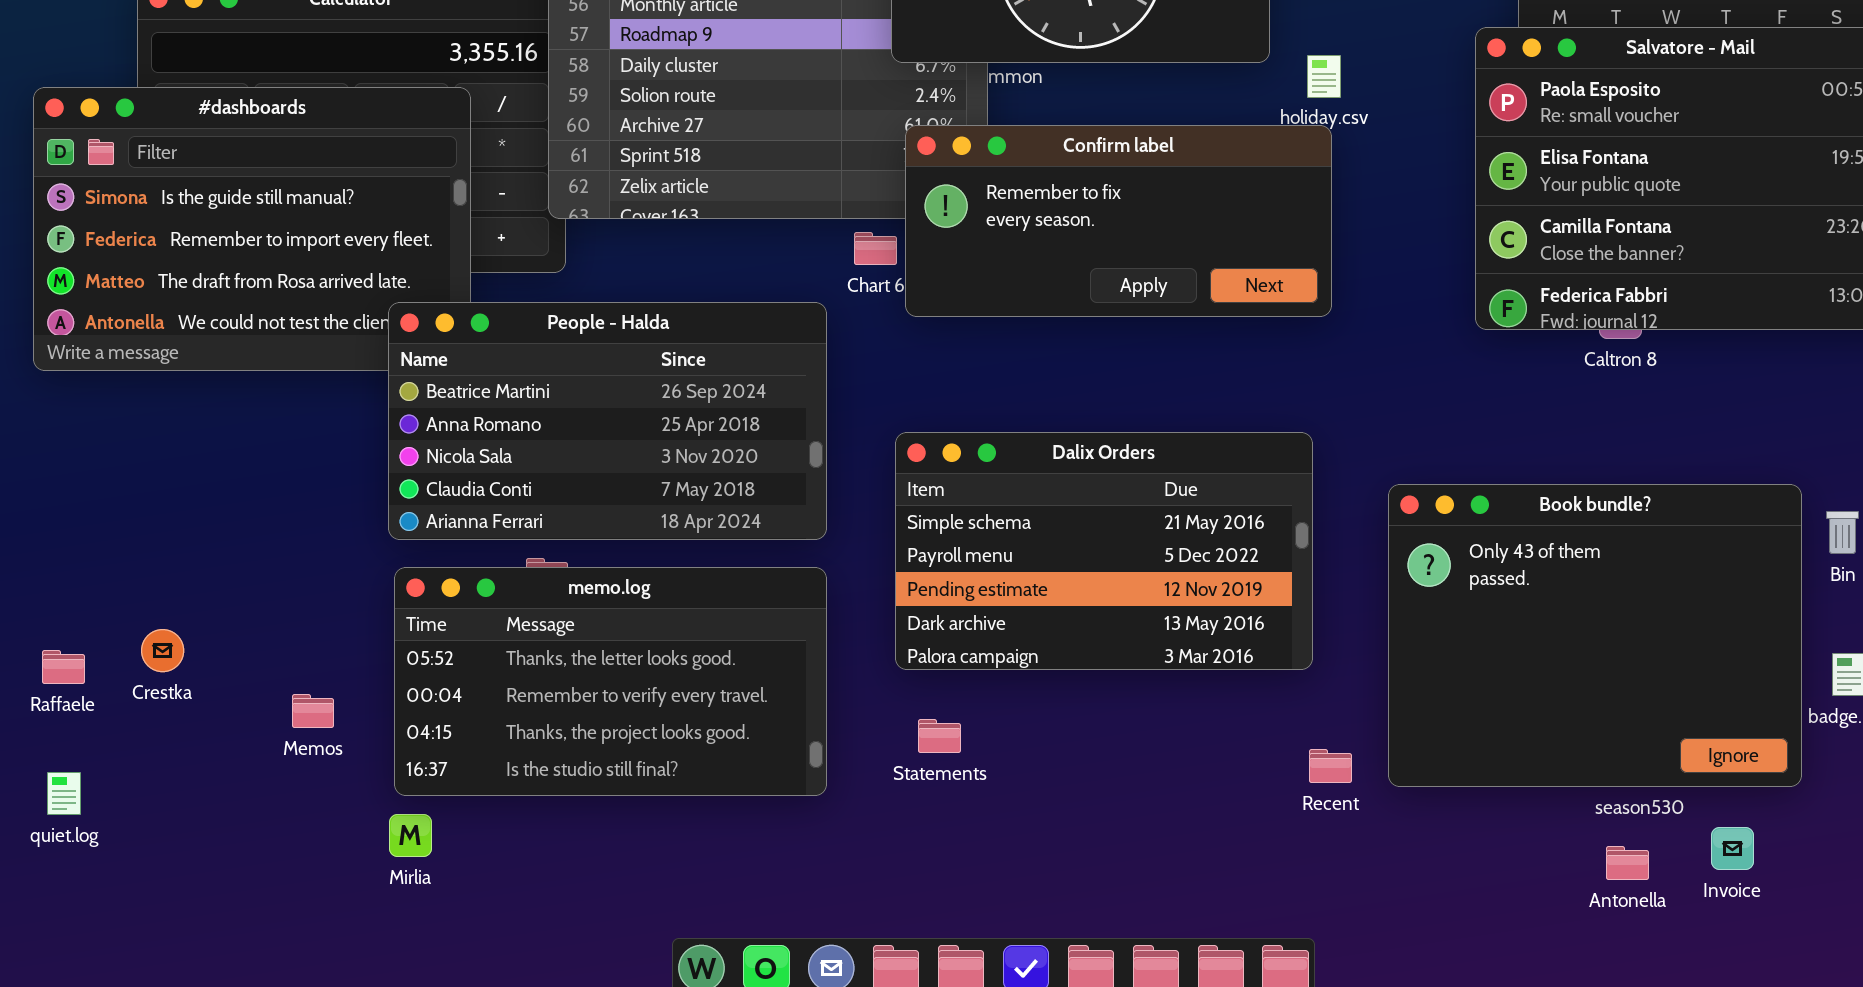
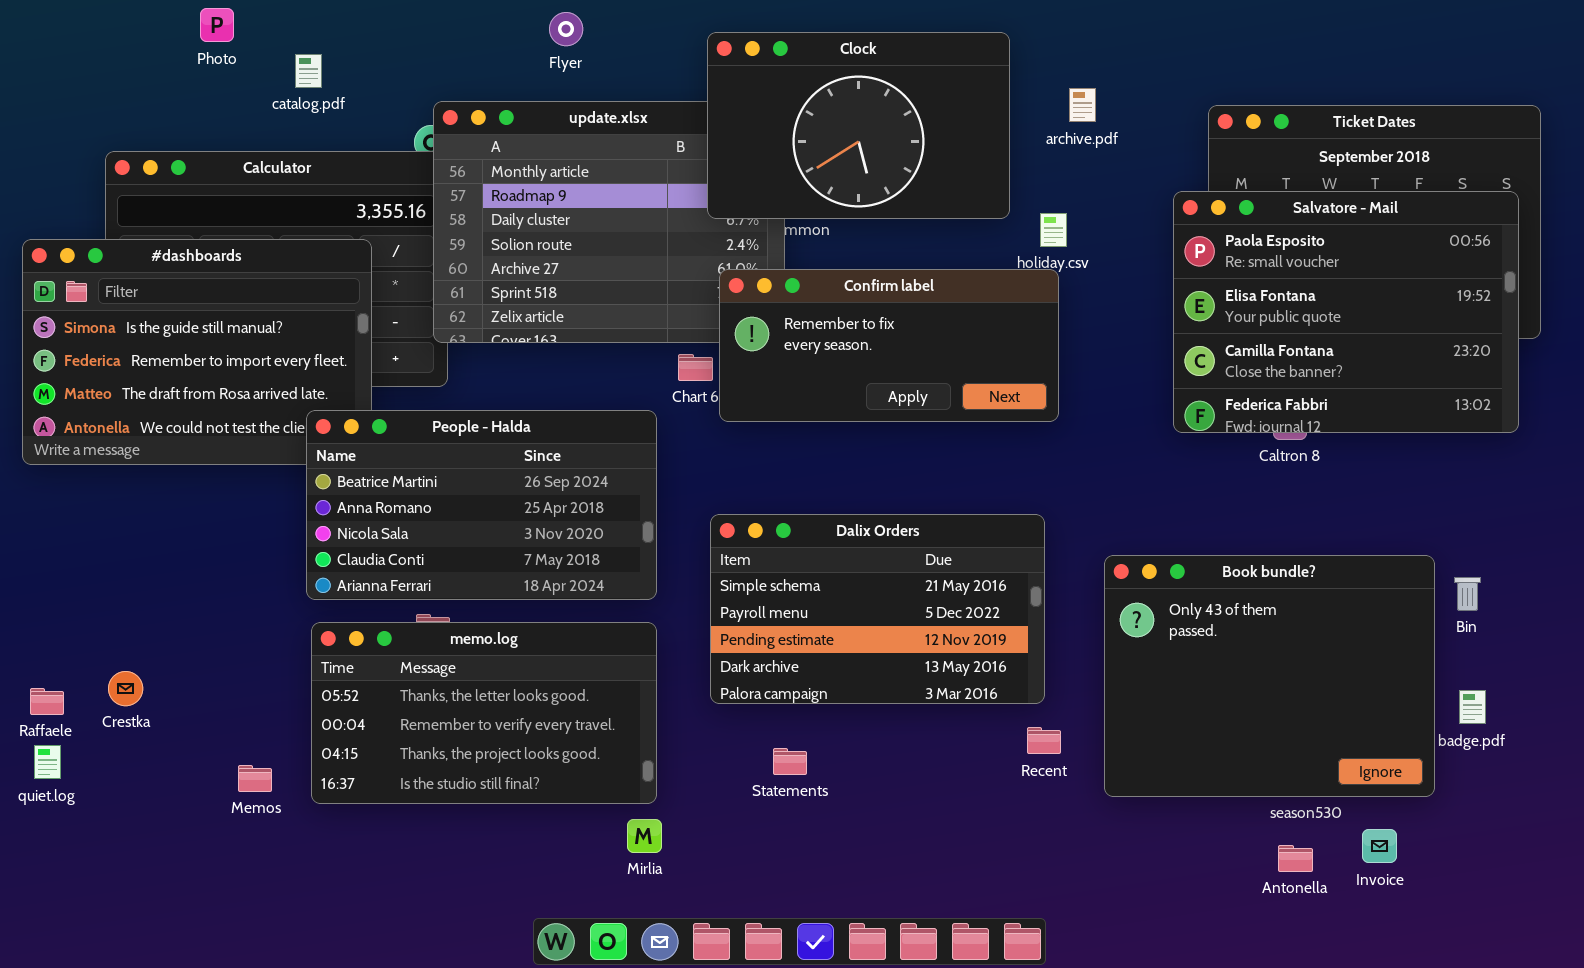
Memos: [292,694,334,728] -> [238,765,272,792], moved
Statements: [918,719,961,753] -> [773,748,807,775], moved
Recent: [1309,749,1352,783] -> [1027,727,1061,754], moved
quiet.log: [47,772,81,815] -> [34,745,61,779], moved
Mirlia: [389,814,432,857] -> [627,819,662,853], moved

